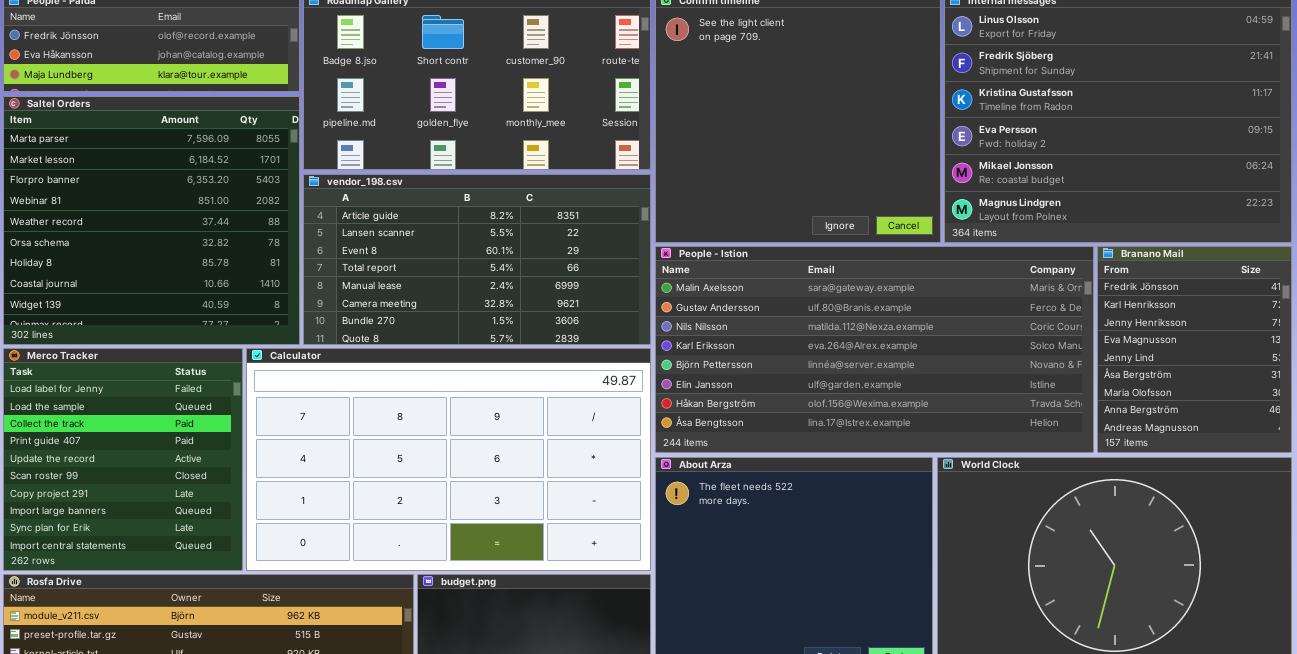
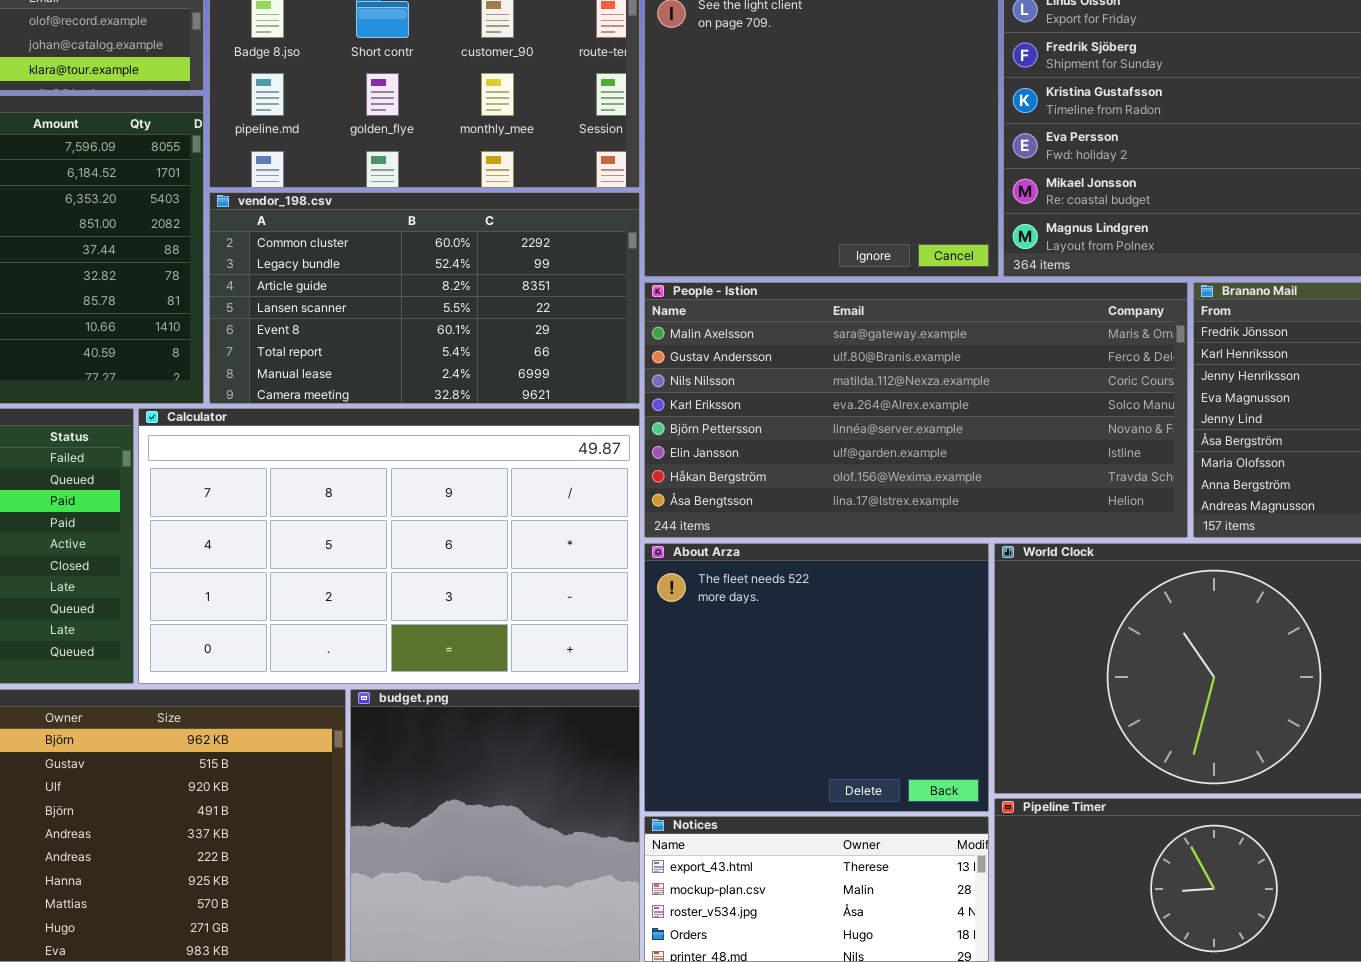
vendor_198.csv: [303,174,651,345] -> [209,192,640,404], scrolled up 2 rows

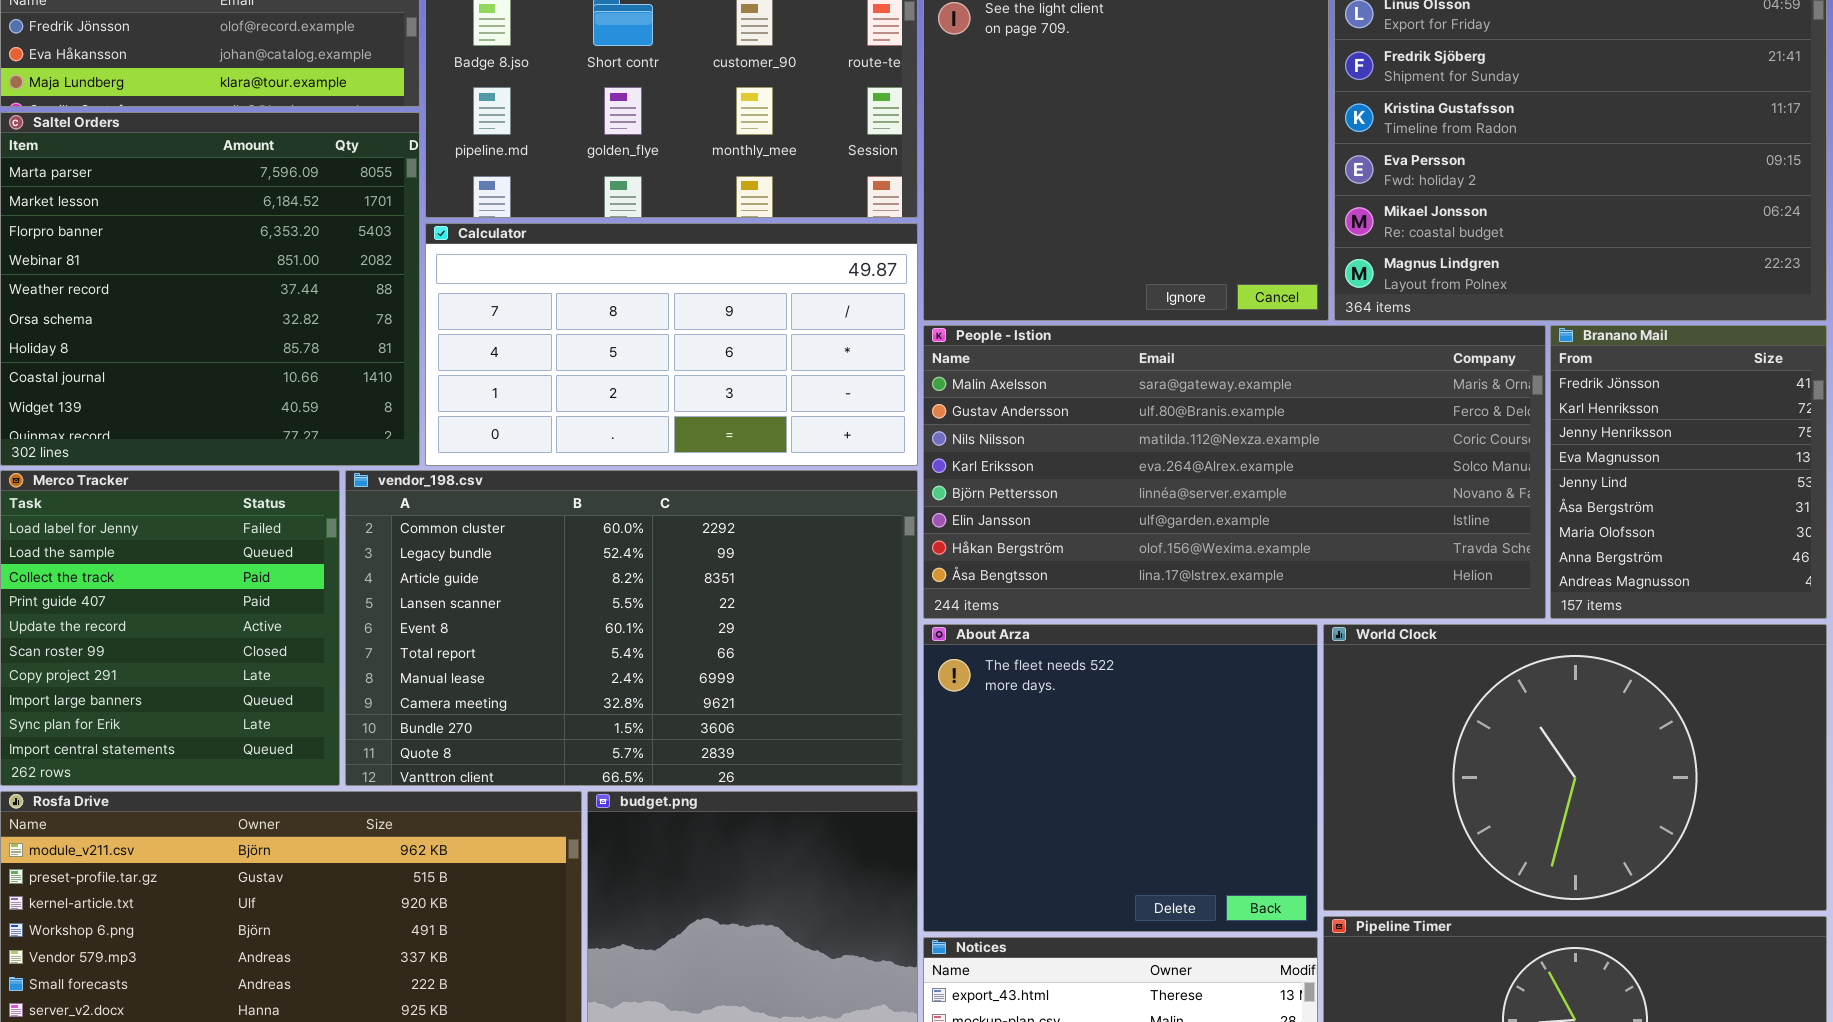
vendor_198.csv: [209,192,640,404] -> [345,470,918,786], moved, resized
Calculator: [138,408,640,684] -> [425,223,918,466], moved, resized

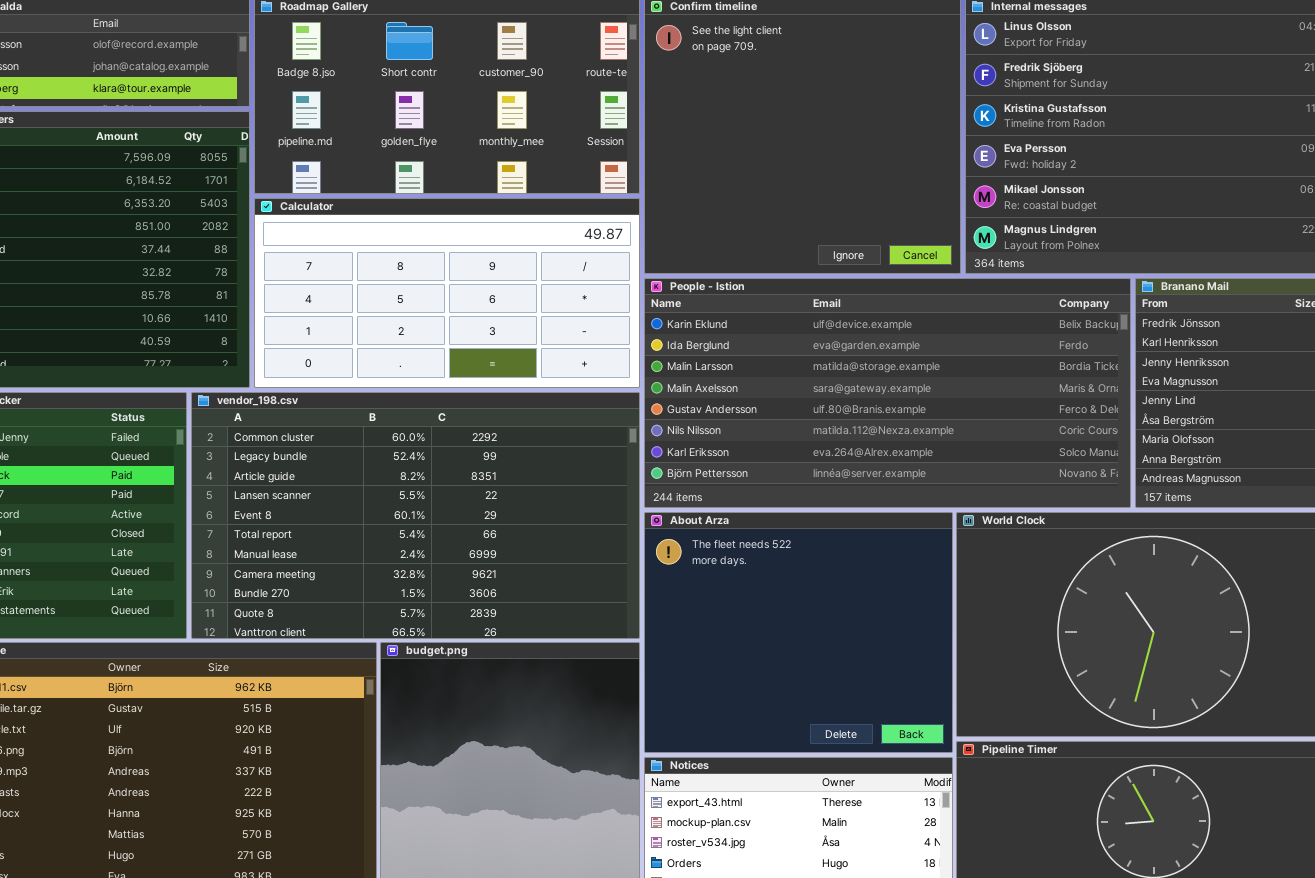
People - Istion: [923,325,1546,619] -> [644,278,1131,508], scrolled up 3 rows

